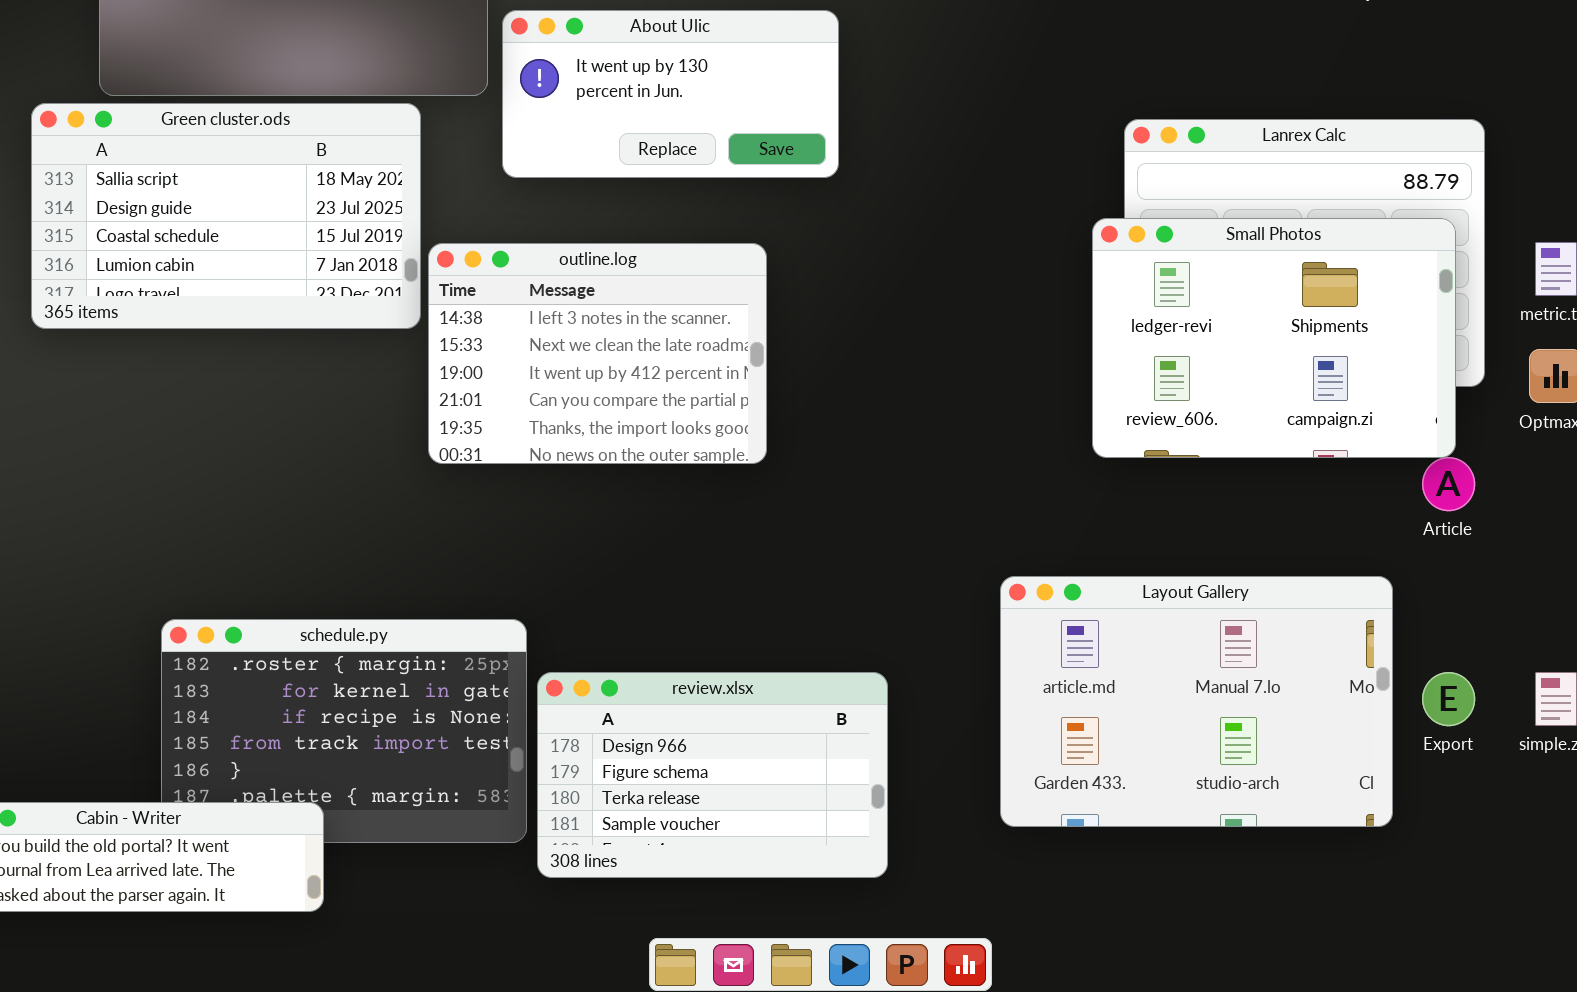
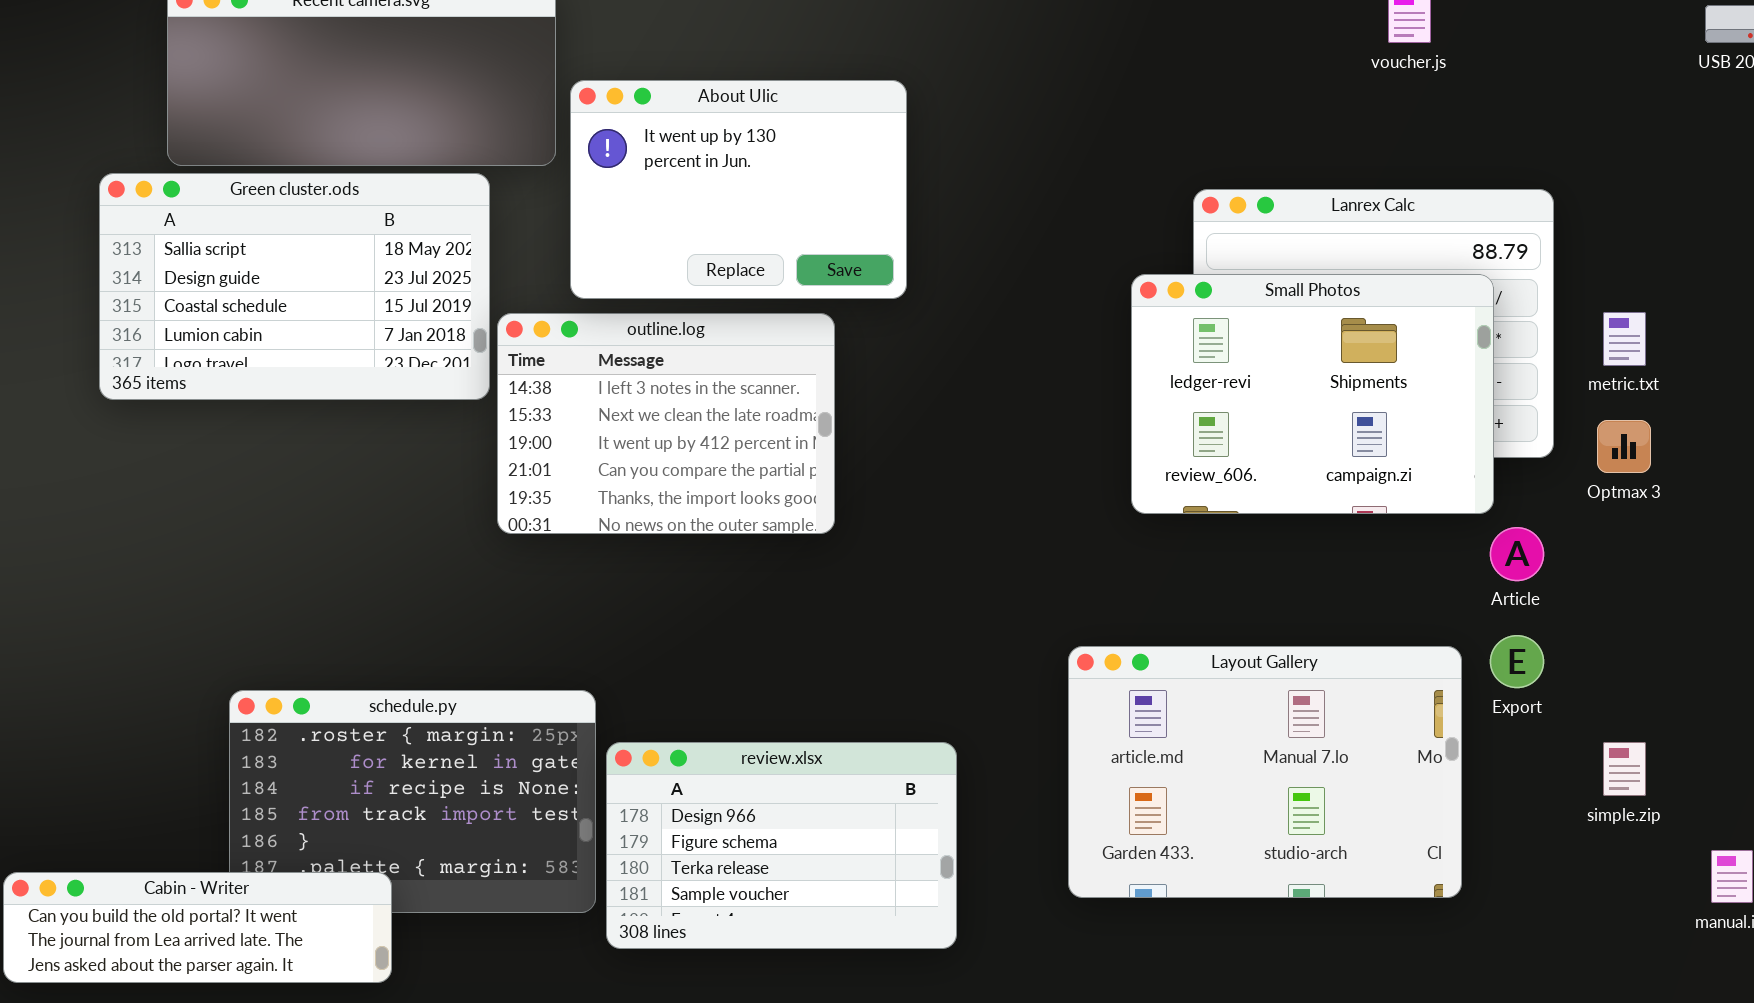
About Ulic: [502,10,839,178] -> [570,80,907,299], resized
Small Photos: [1092,218,1456,458] -> [1131,274,1494,514], moved
Export: [1422,672,1475,726] -> [1490,635,1544,688], moved

